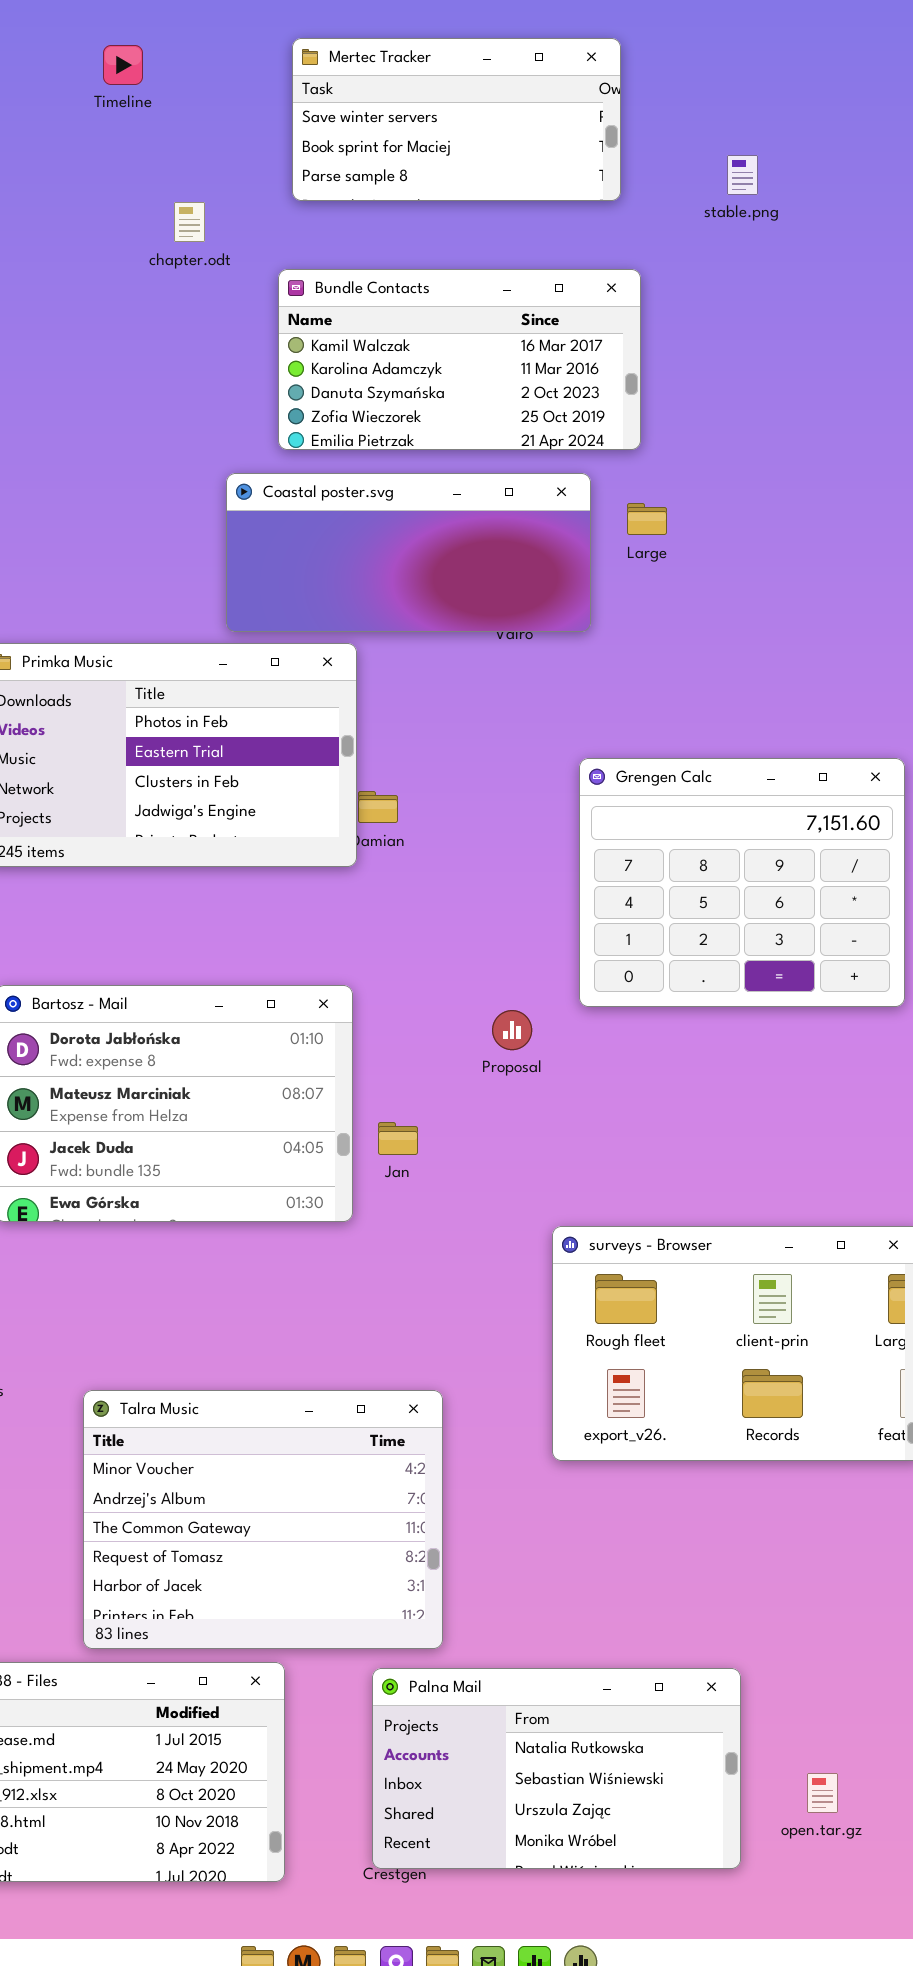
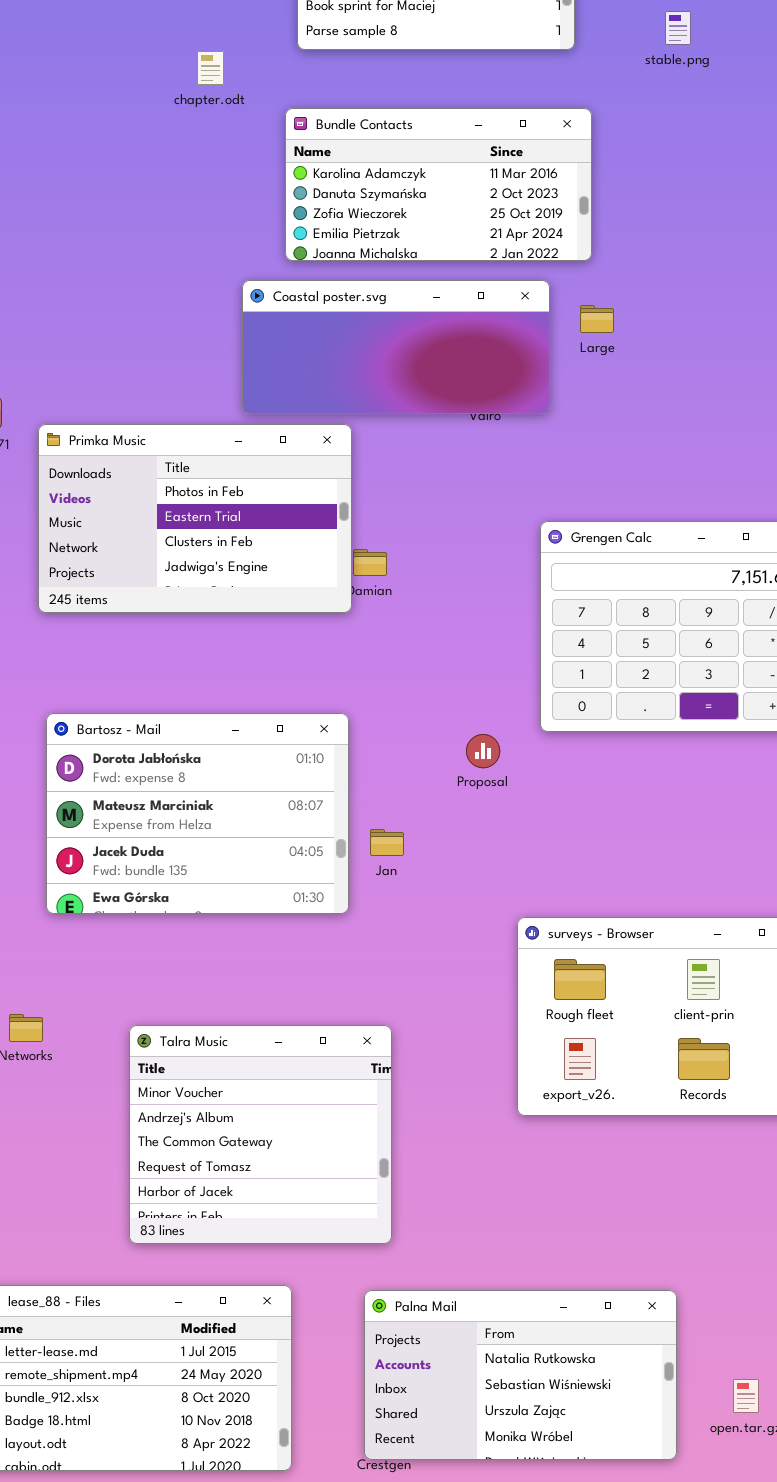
Bundle Contacts: [278,269,641,450] -> [285,108,592,261], scrolled down 1 row
Talra Music: [83,1390,443,1649] -> [129,1025,392,1244], moved, resized

